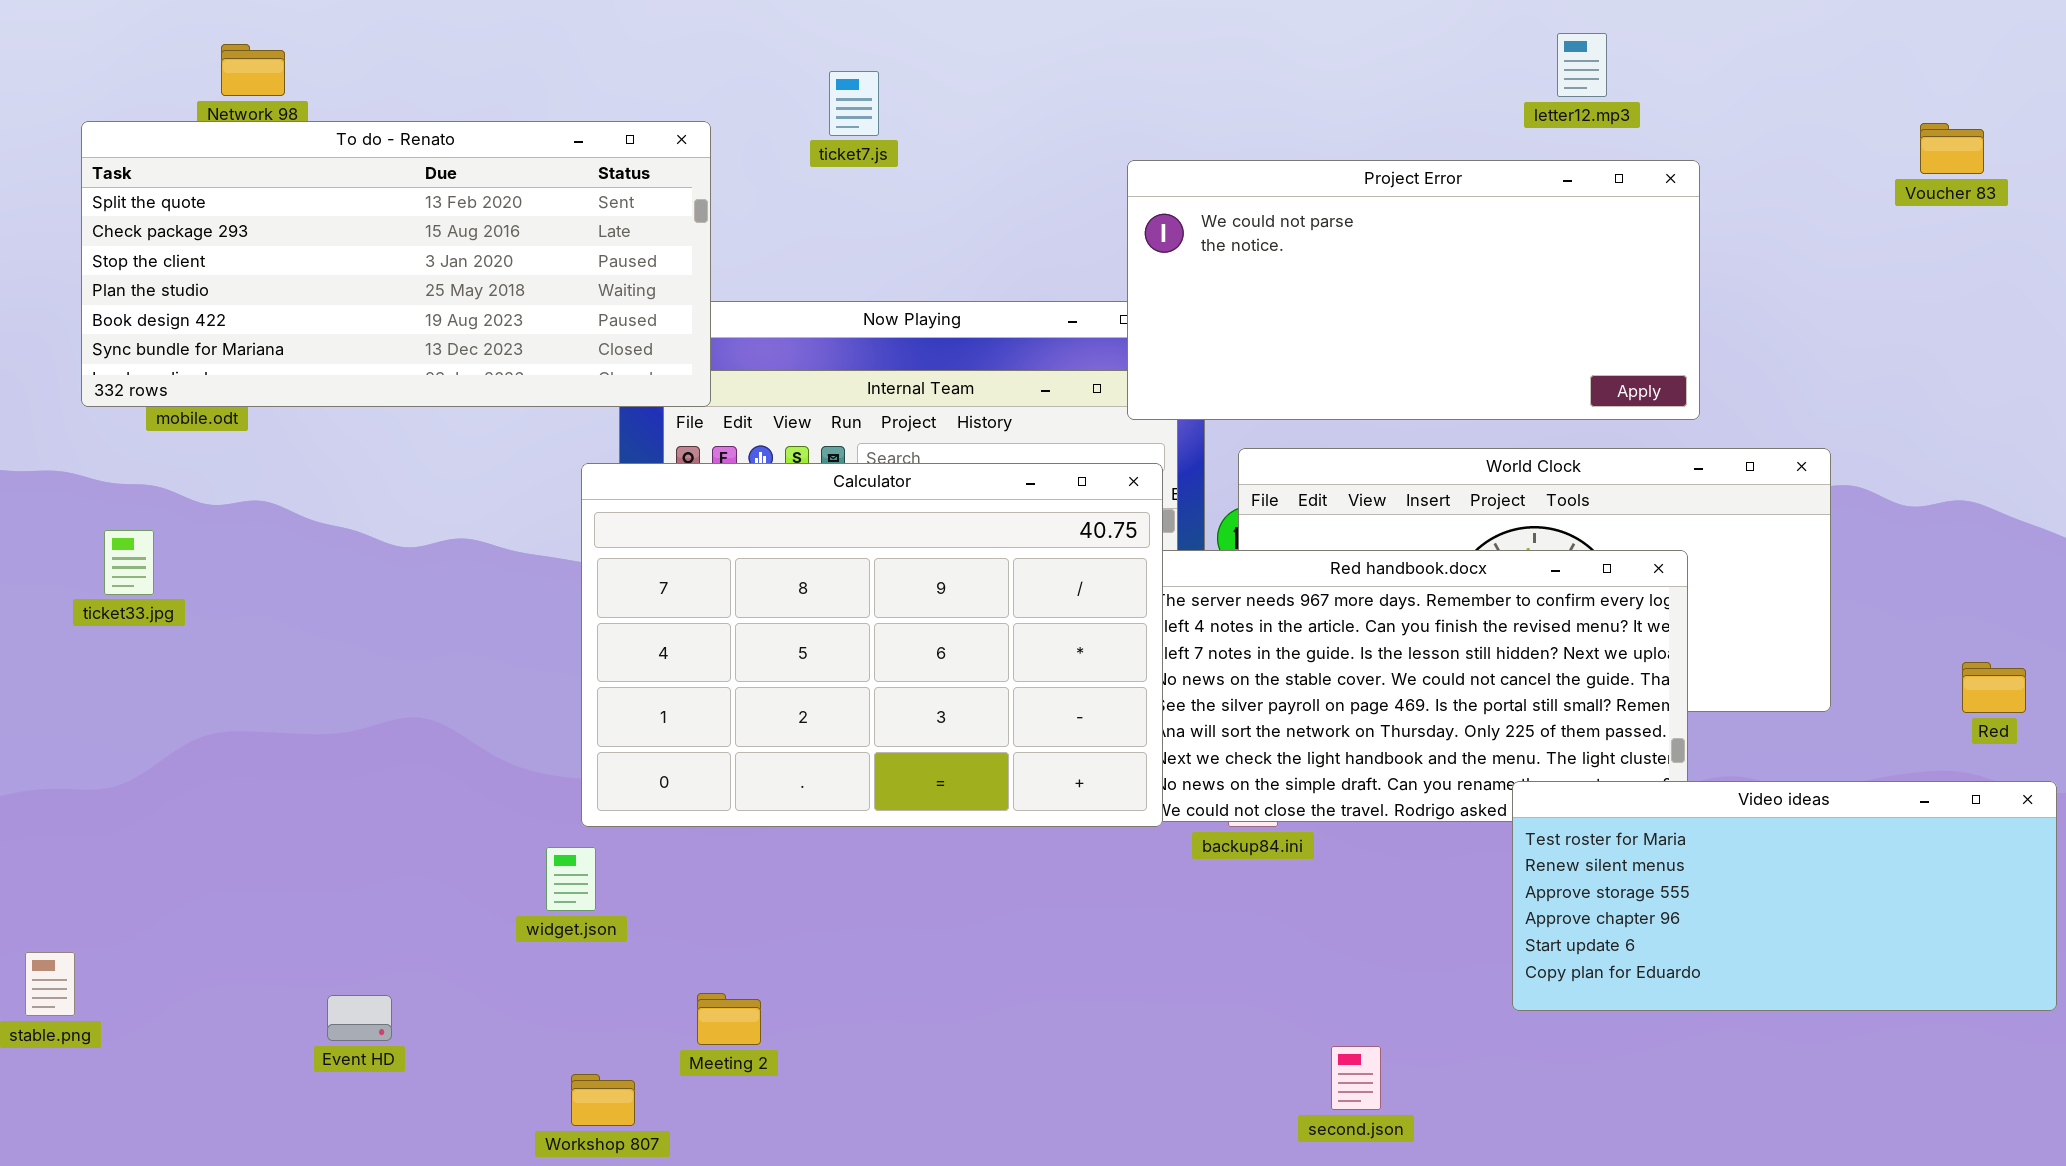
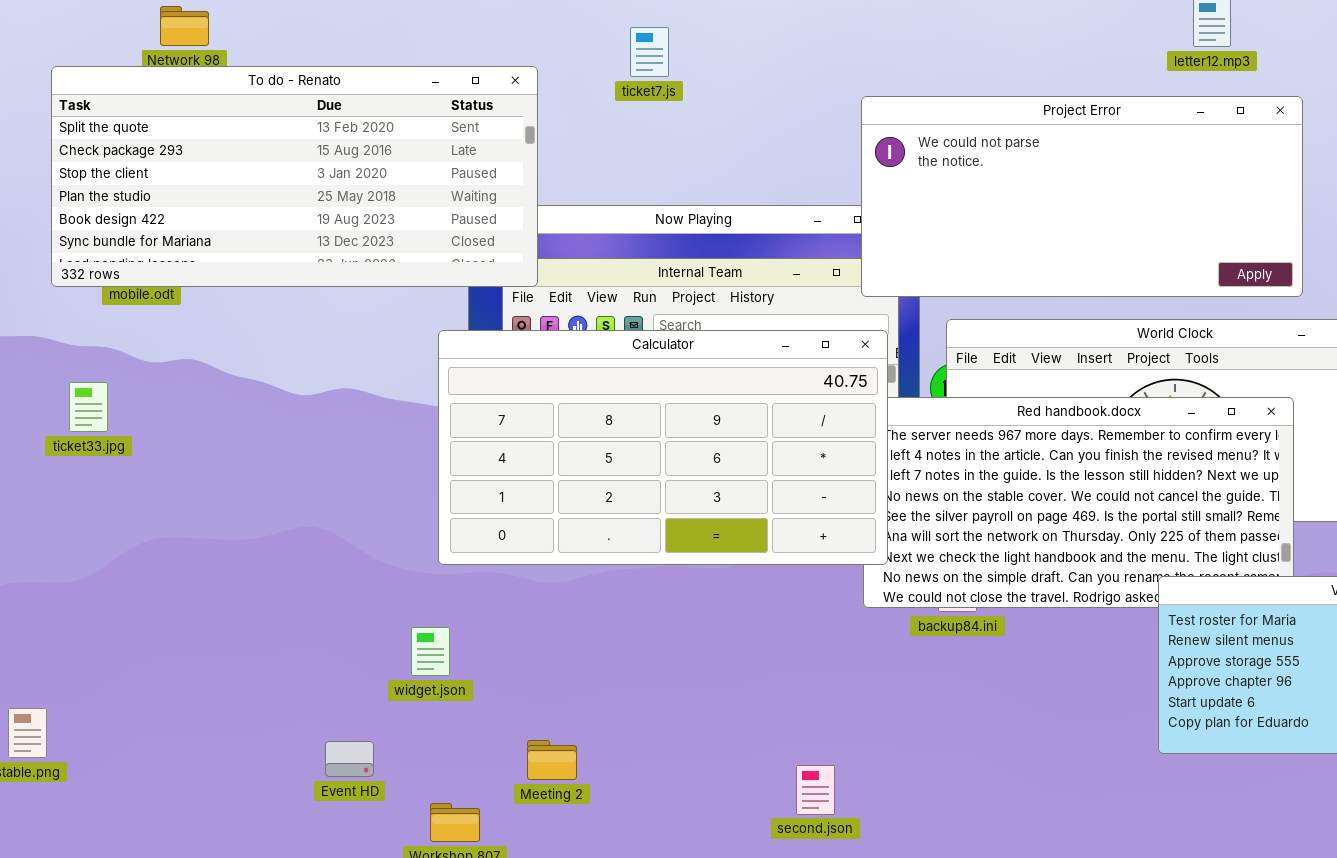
Calculator: [581,463,1163,827] -> [438,330,888,565], resized
Event HD: [327,995,392,1041] -> [325,741,374,777], moved
second.json: [1331,1046,1381,1110] -> [796,765,835,815], moved

